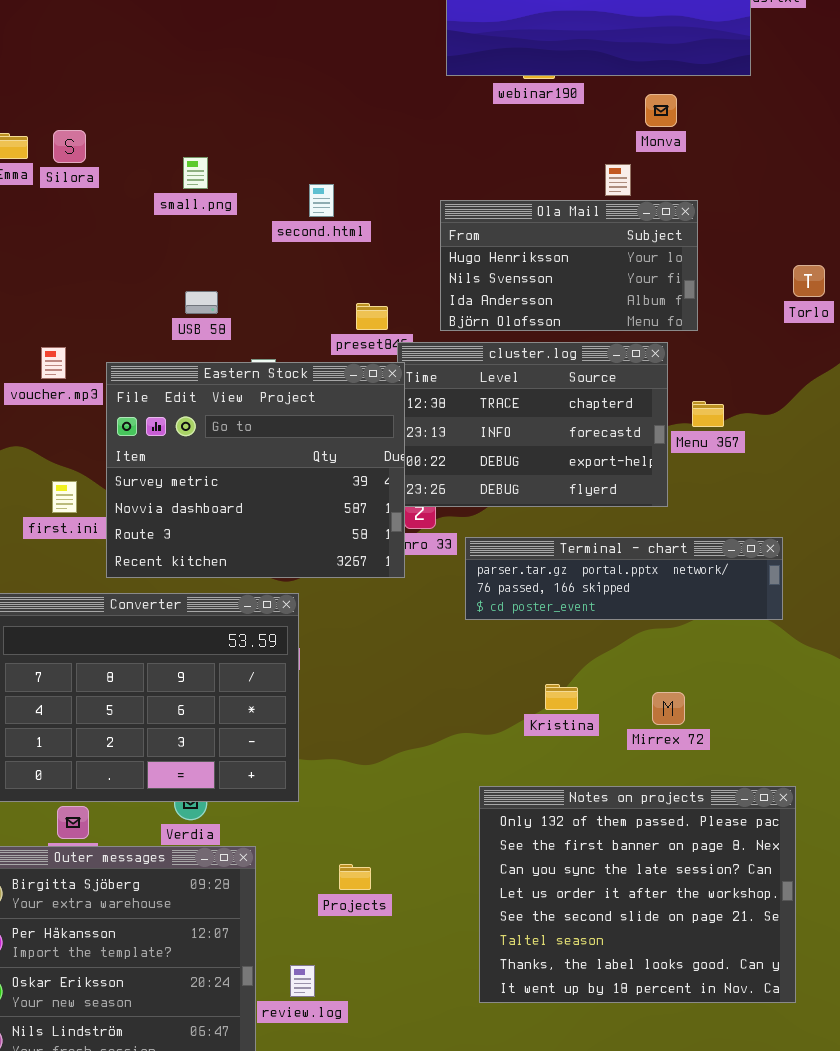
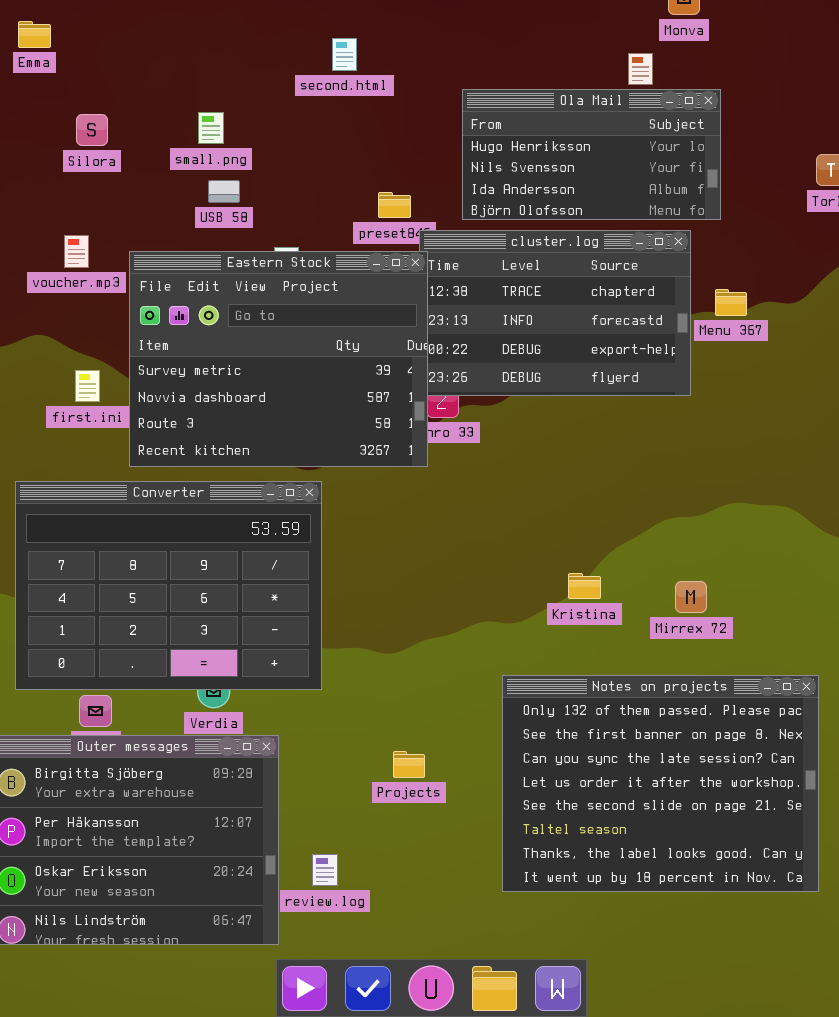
Silora: [53,130,86,163] -> [76,114,108,146], moved
small.png: [183,157,208,189] -> [198,112,224,144], moved
second.html: [309,184,334,217] -> [332,38,357,71], moved
Terminal - chart: [465,537,783,620] -> none, closed
Projects: [339,864,371,890] -> [393,751,425,778], moved

